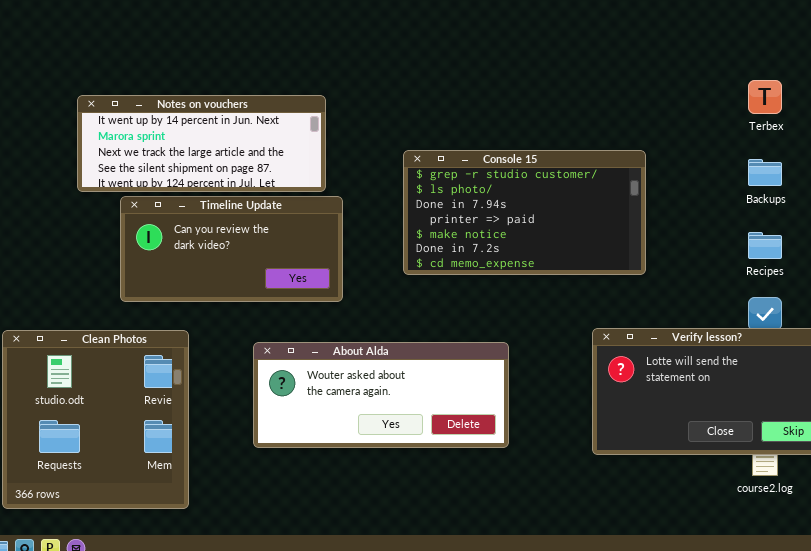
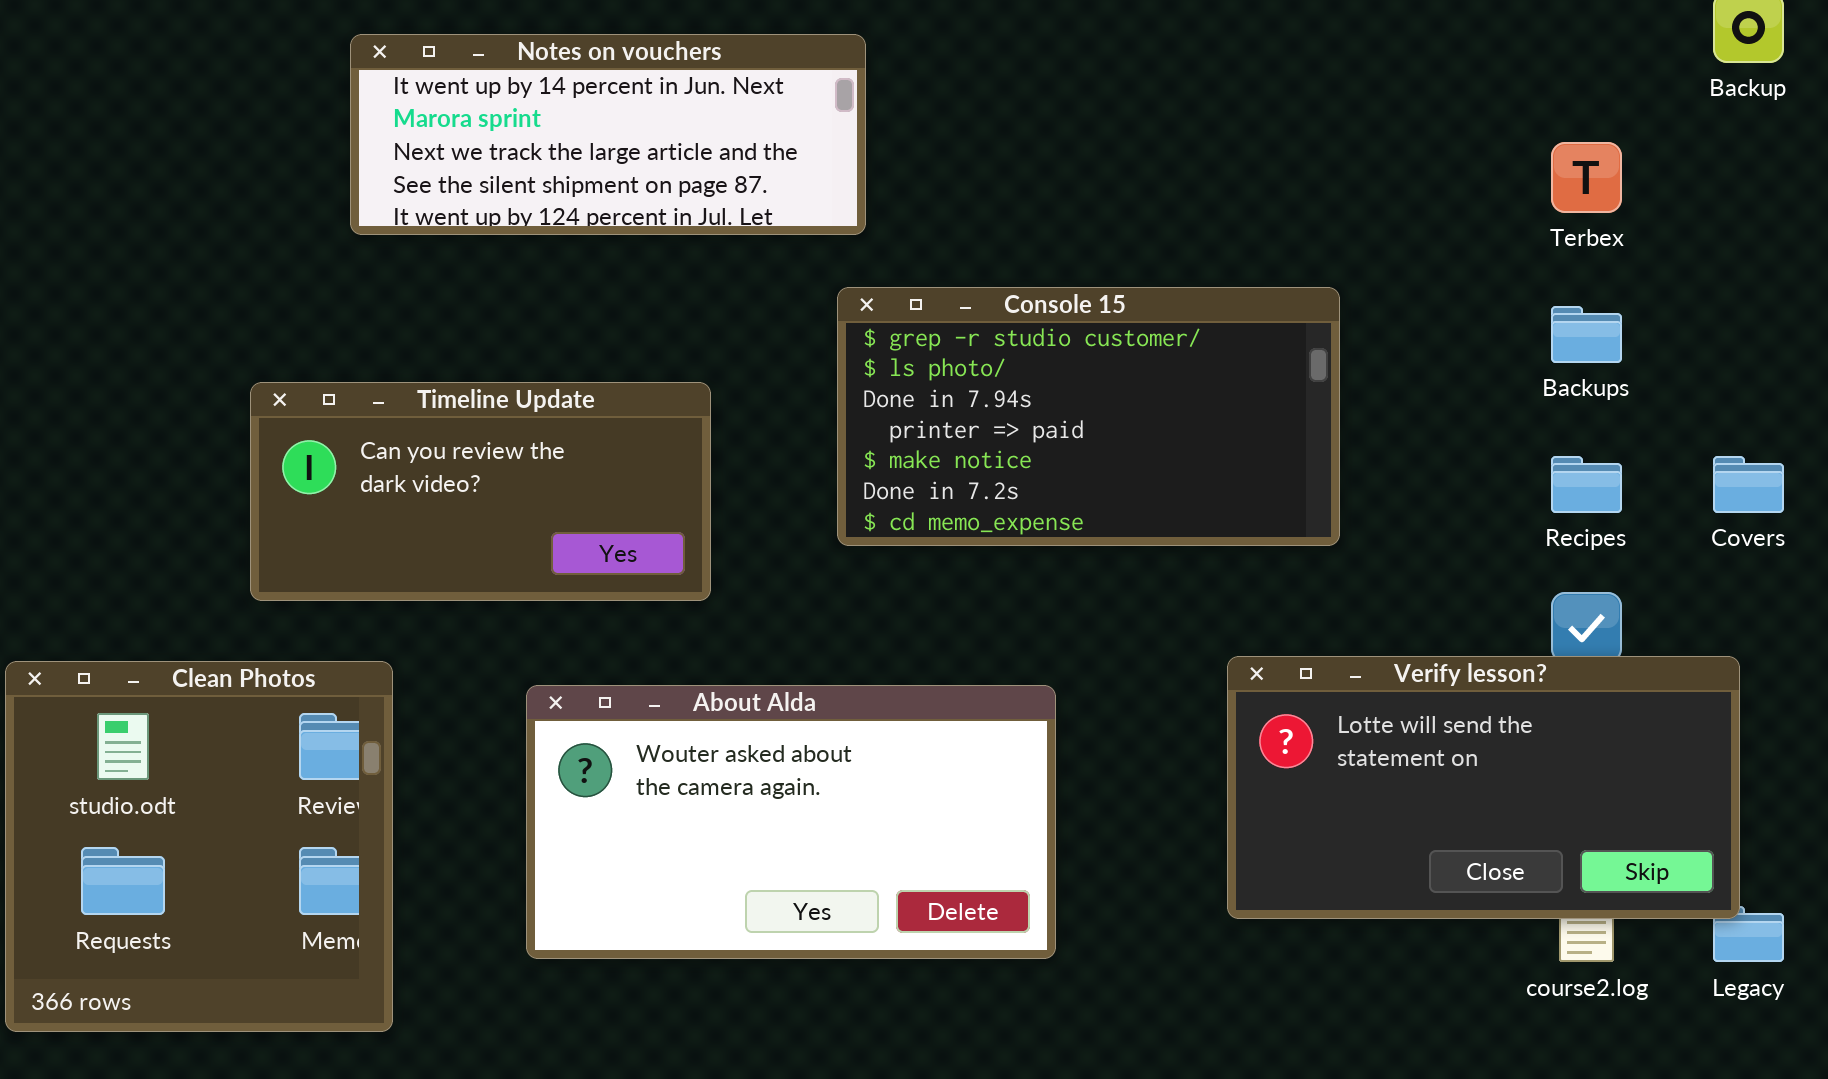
Notes on vouchers: [77,95,326,192] -> [350,34,866,235], moved
About Alda: [253,342,509,448] -> [526,685,1056,959], resized

